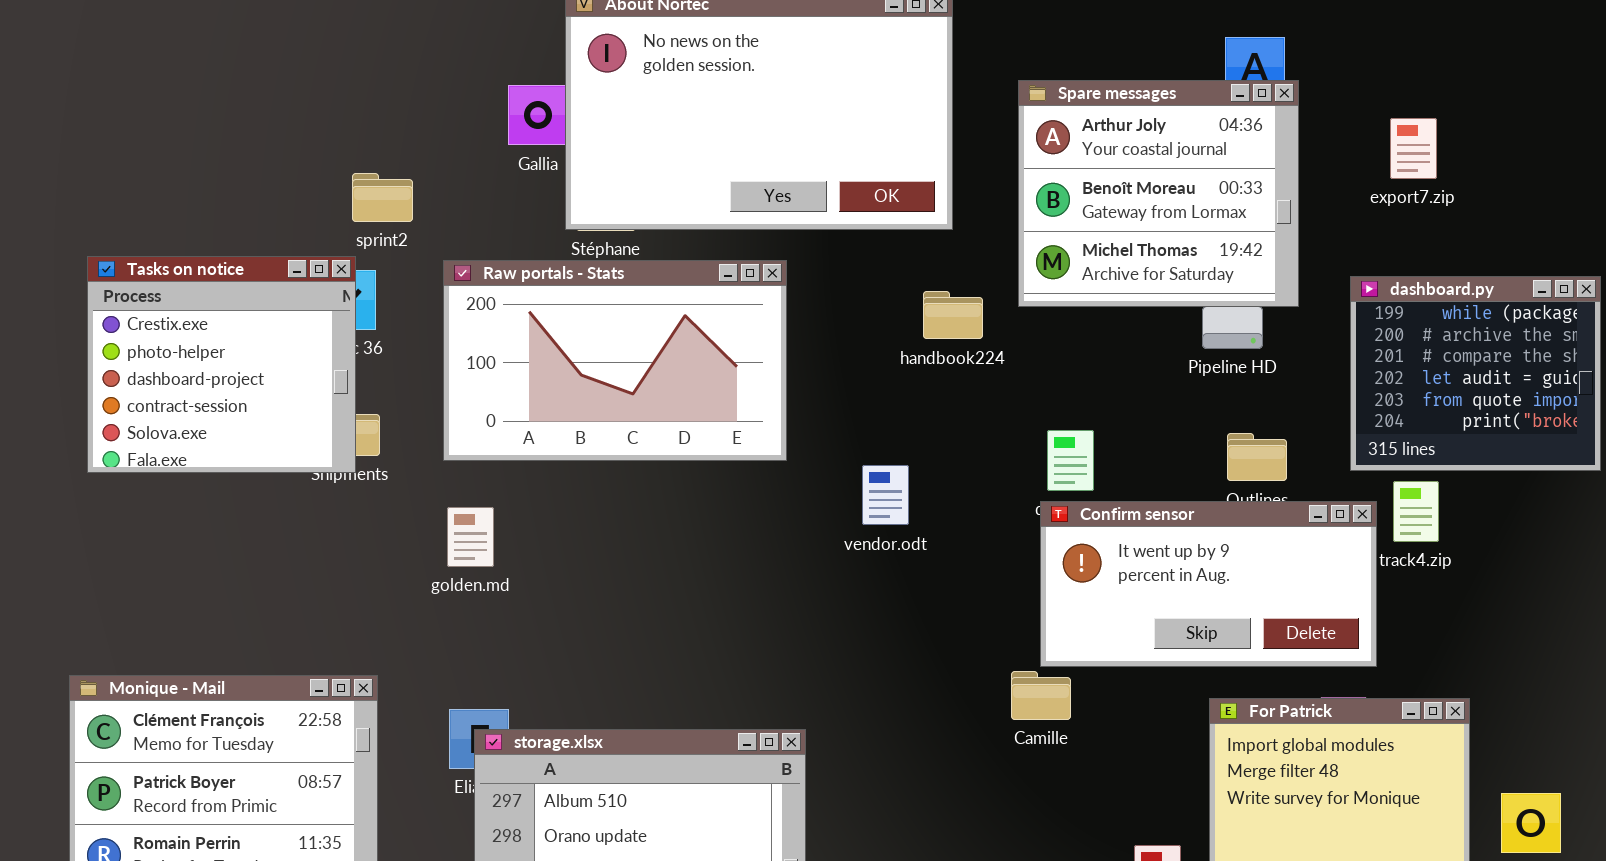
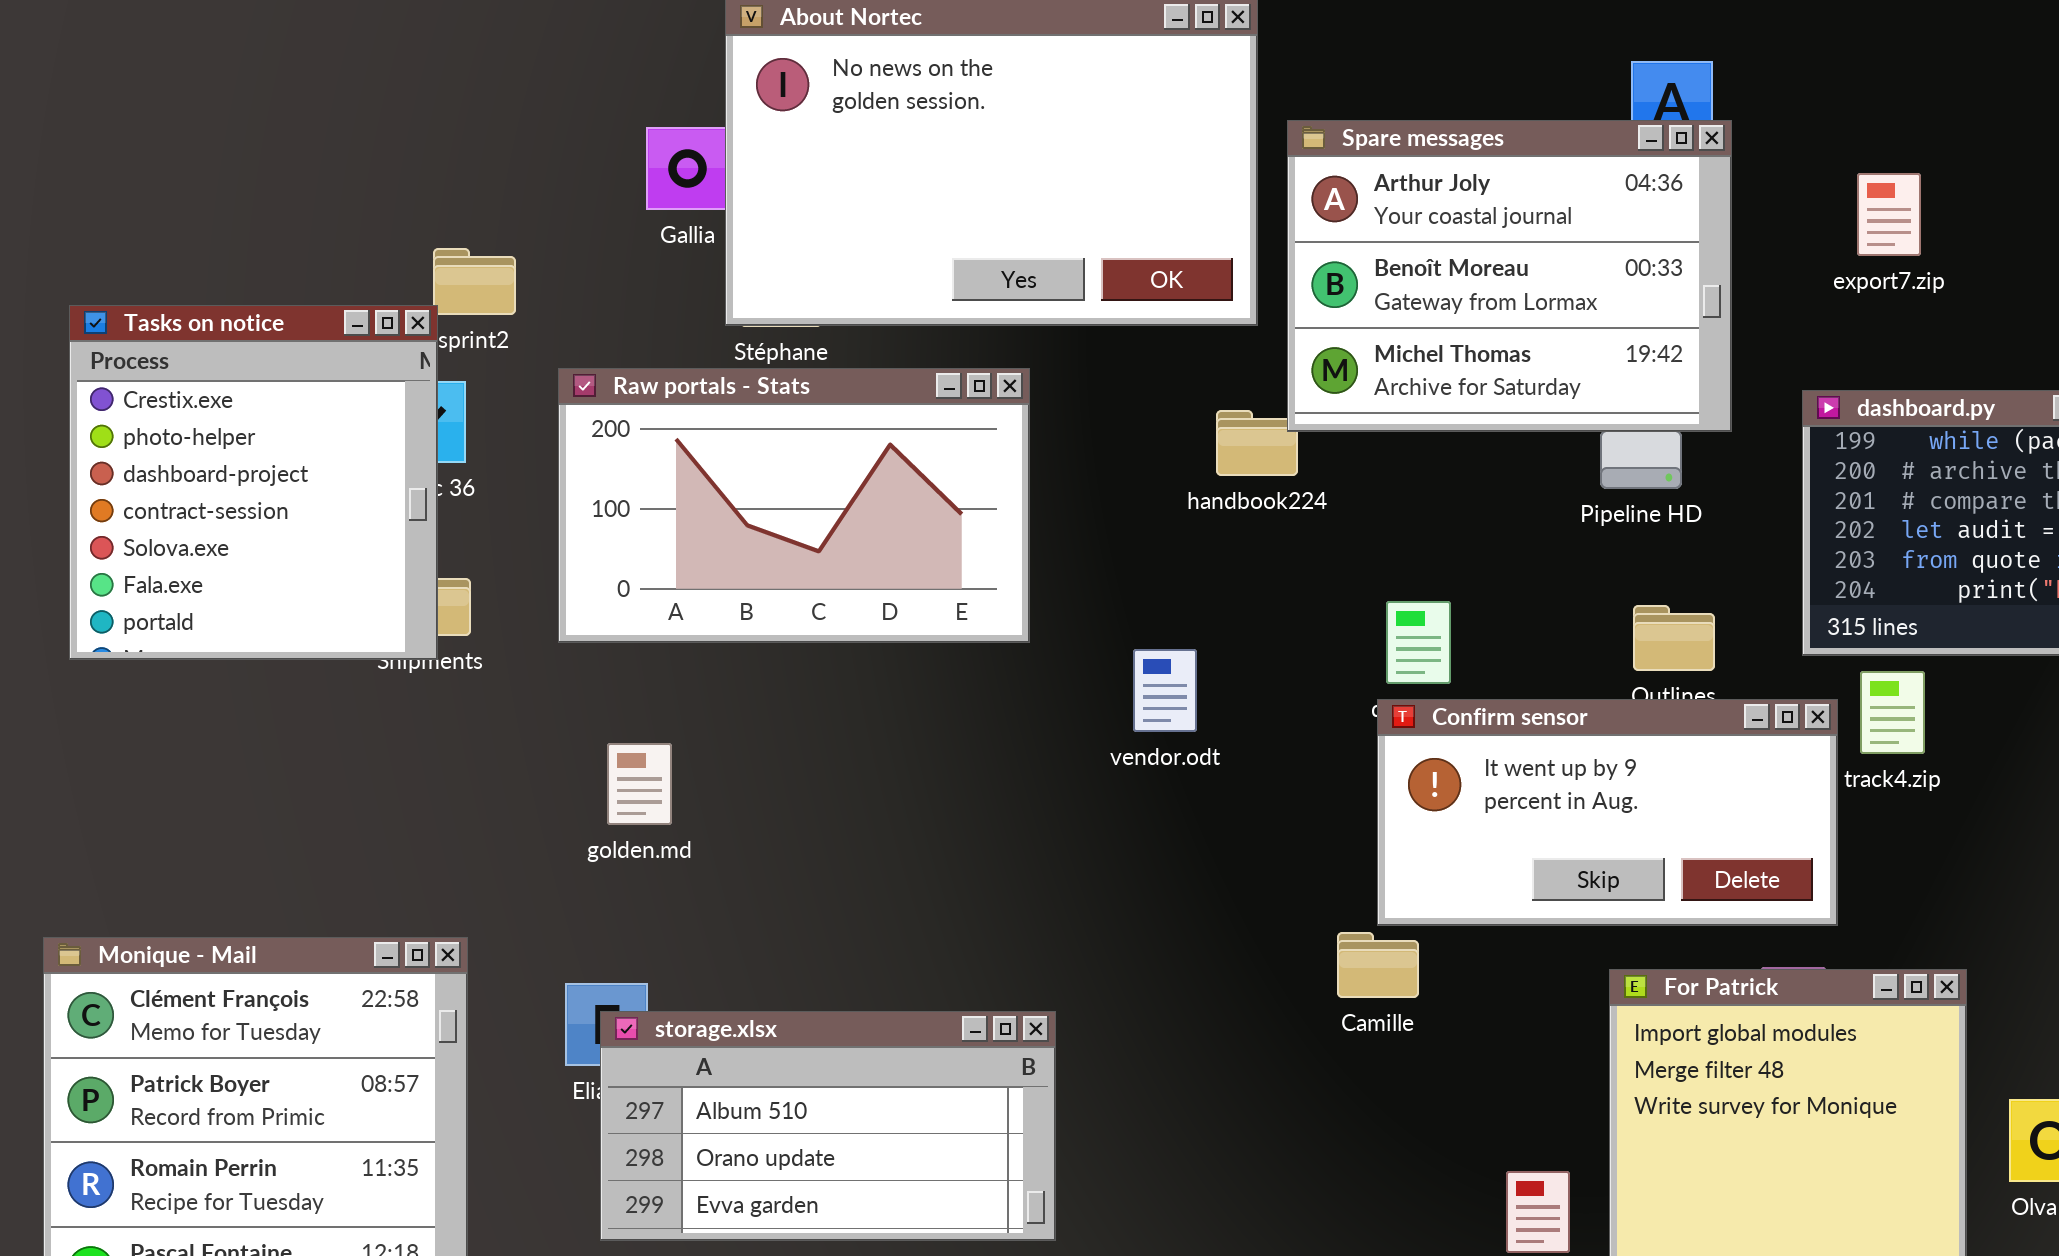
Spare messages: [1018,80,1299,307] -> [1287,120,1732,432], resized
Tasks on notice: [87,256,356,473] -> [69,305,438,660], resized
golden.md: [447,507,494,567] -> [607,743,672,825], moved

